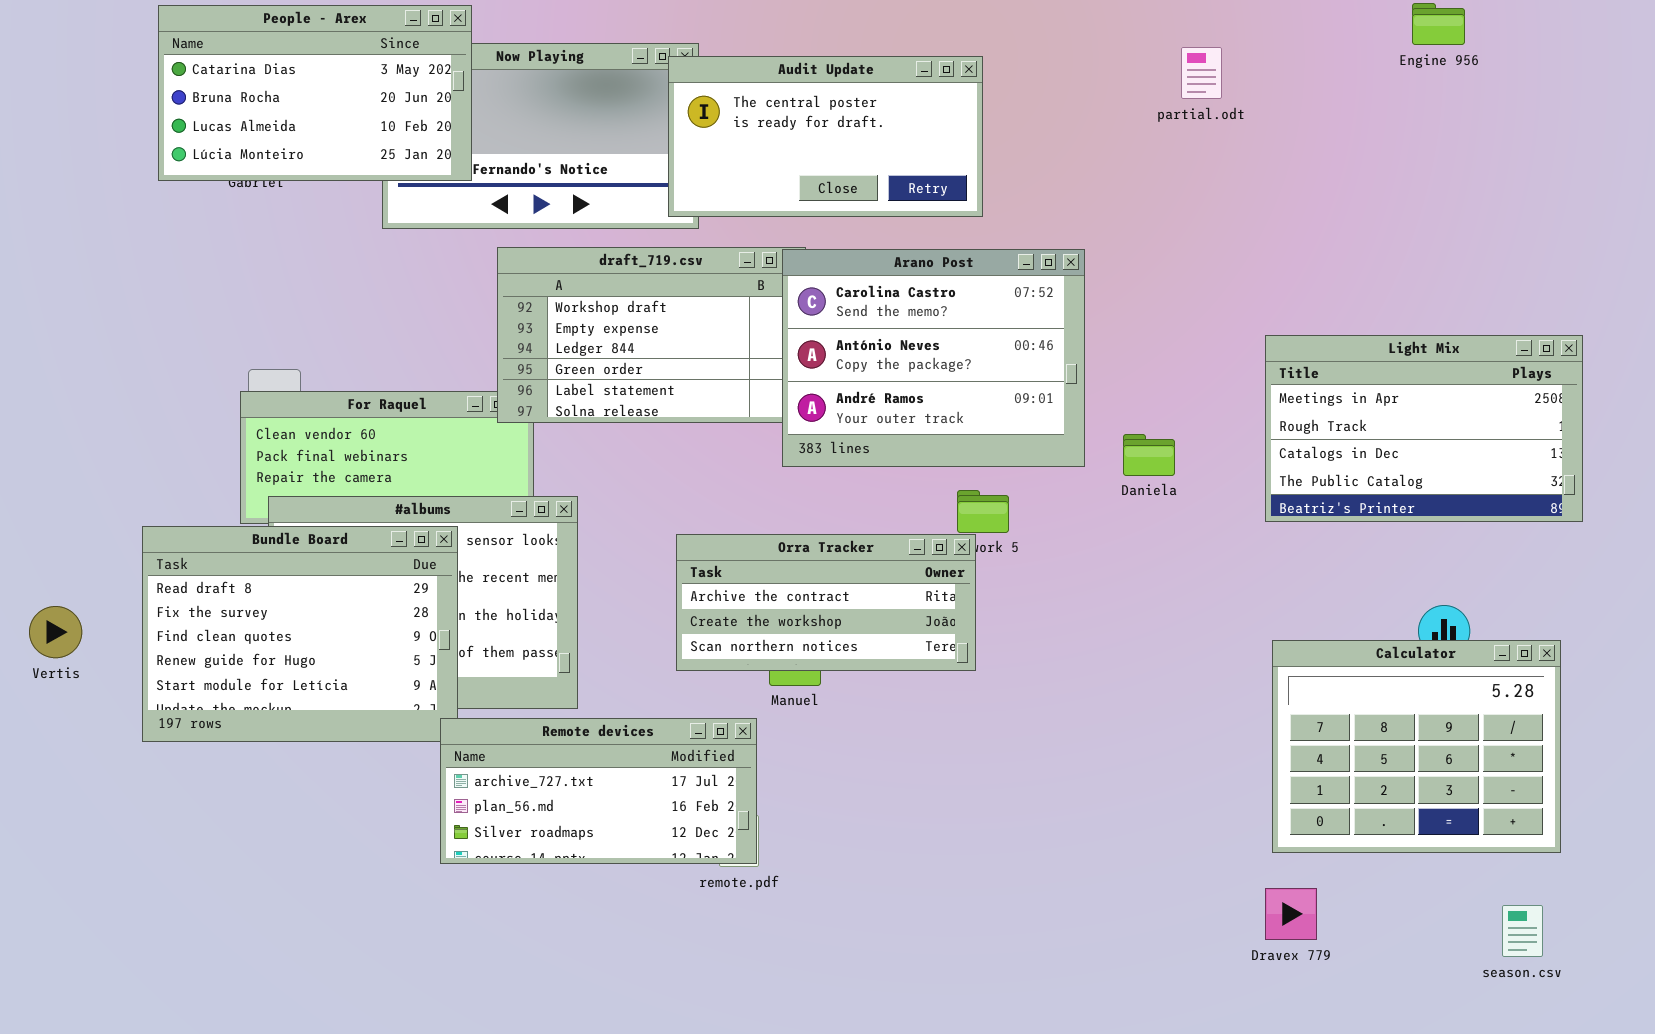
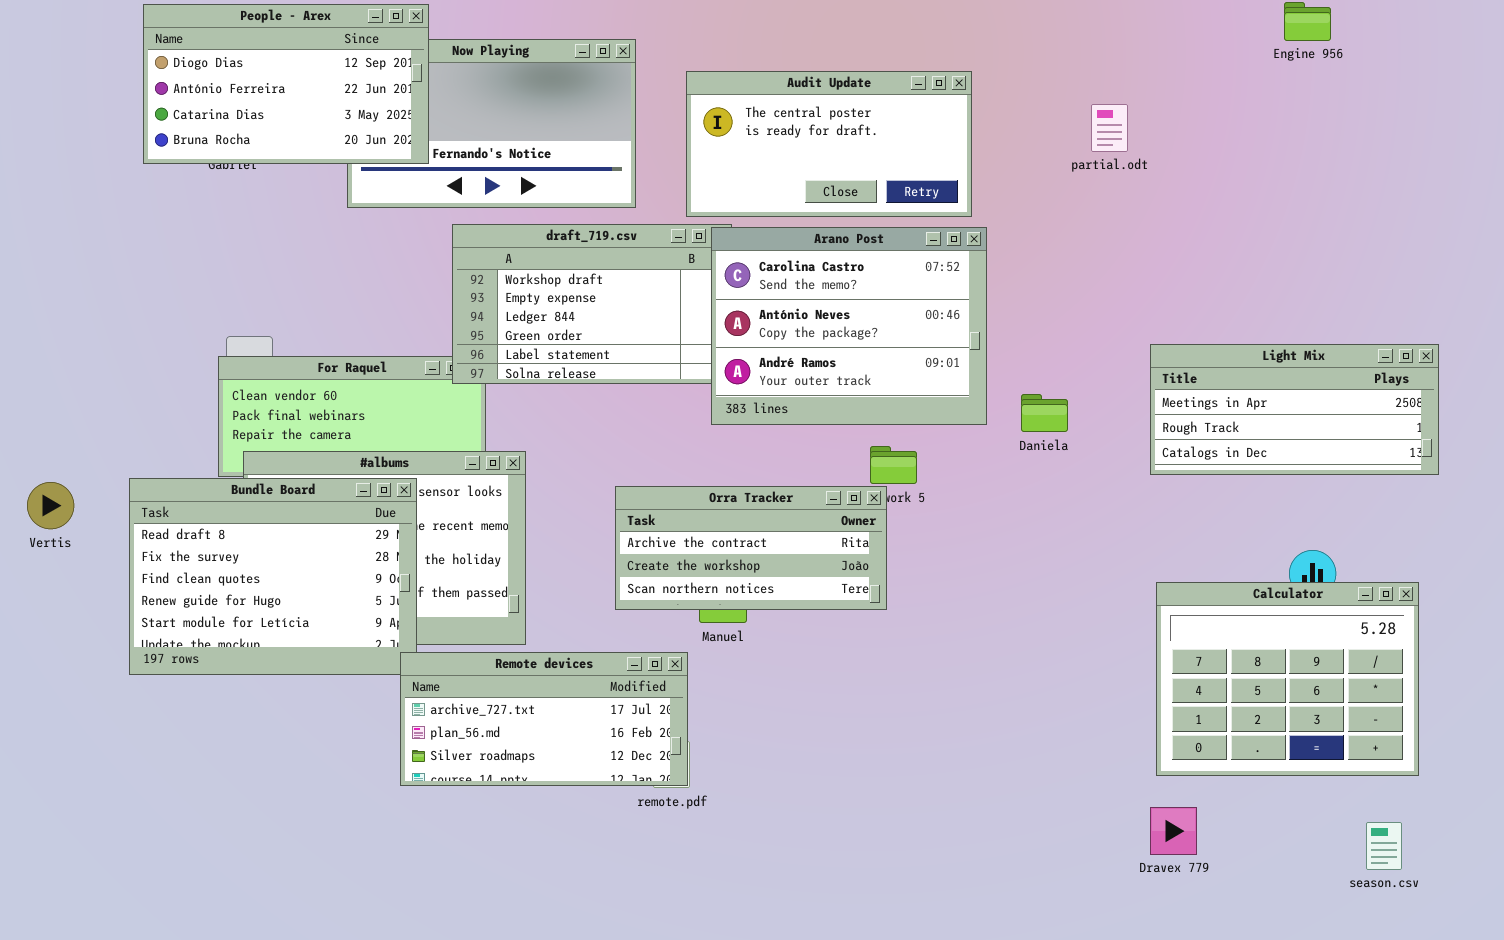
People - Arex: [158,5,472,181] -> [143,4,429,164], scrolled up 2 rows
partial.odt: [1181,47,1222,99] -> [1091,104,1128,152], moved
Audit Update: [668,56,983,217] -> [686,71,972,217], moved
Light Mix: [1265,335,1583,522] -> [1150,344,1439,475], resized
Vertis: [29,606,82,658] -> [27,482,74,529], moved

